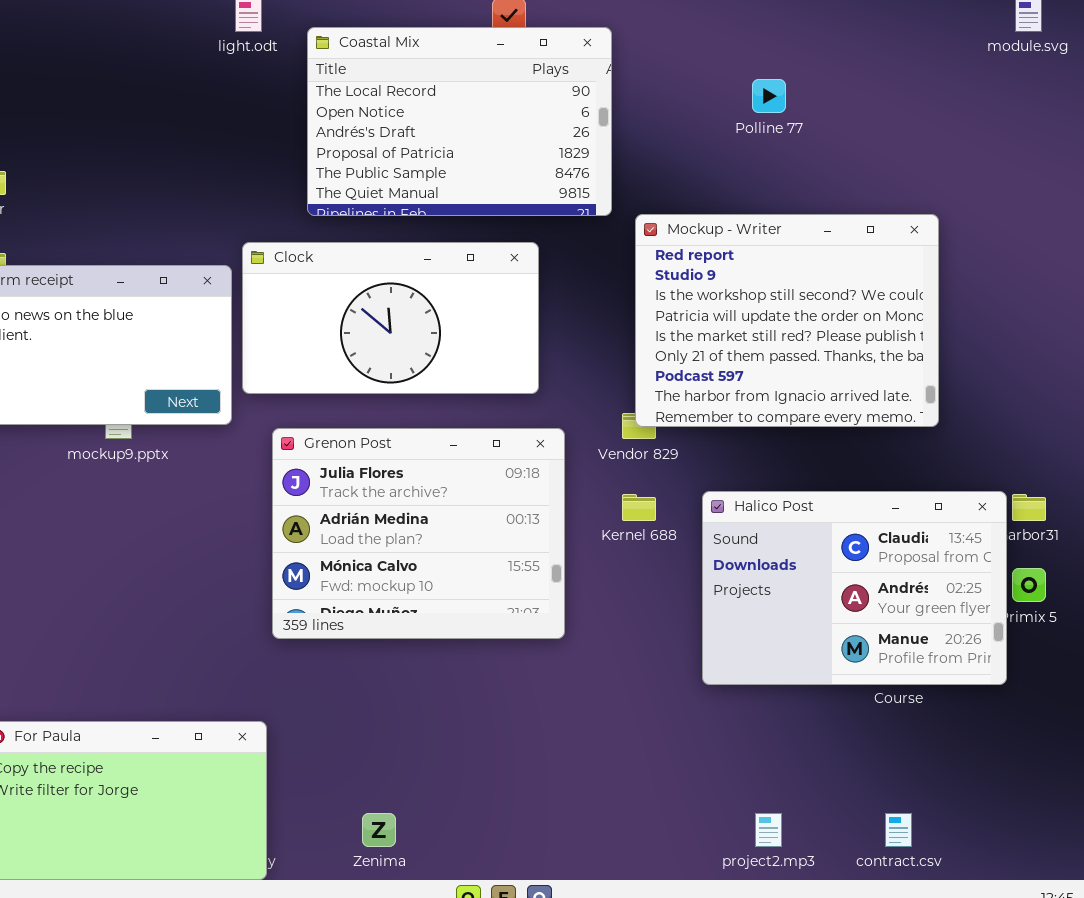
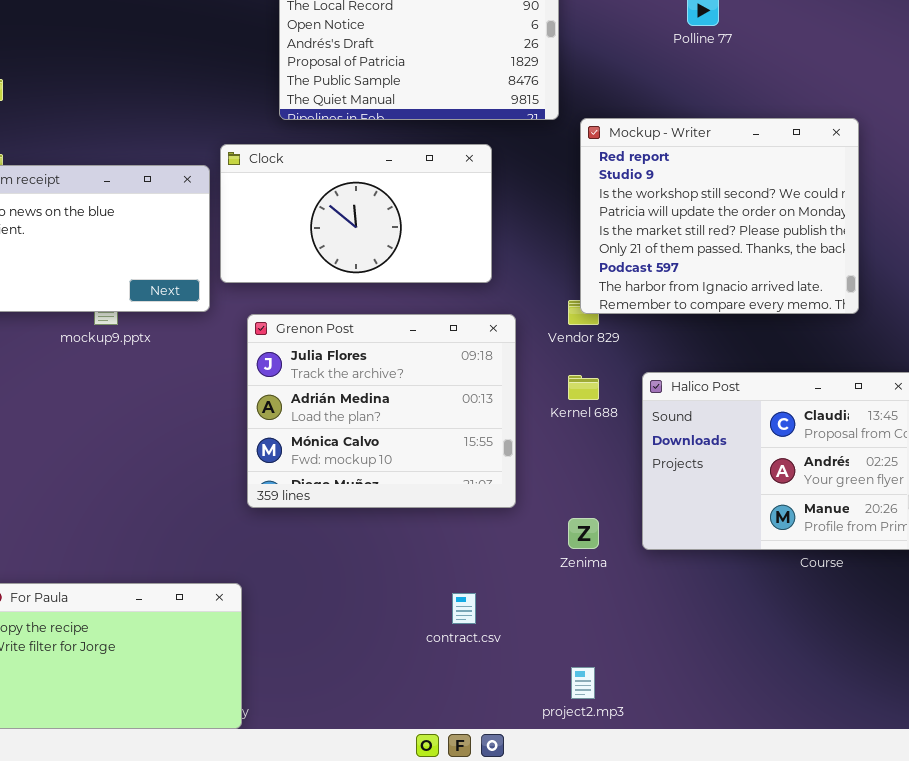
Zenima: [362,813,396,847] -> [568,518,599,549], moved
project2.mp3: [755,813,782,847] -> [571,667,595,699], moved
contract.csv: [885,813,912,847] -> [452,593,476,624], moved

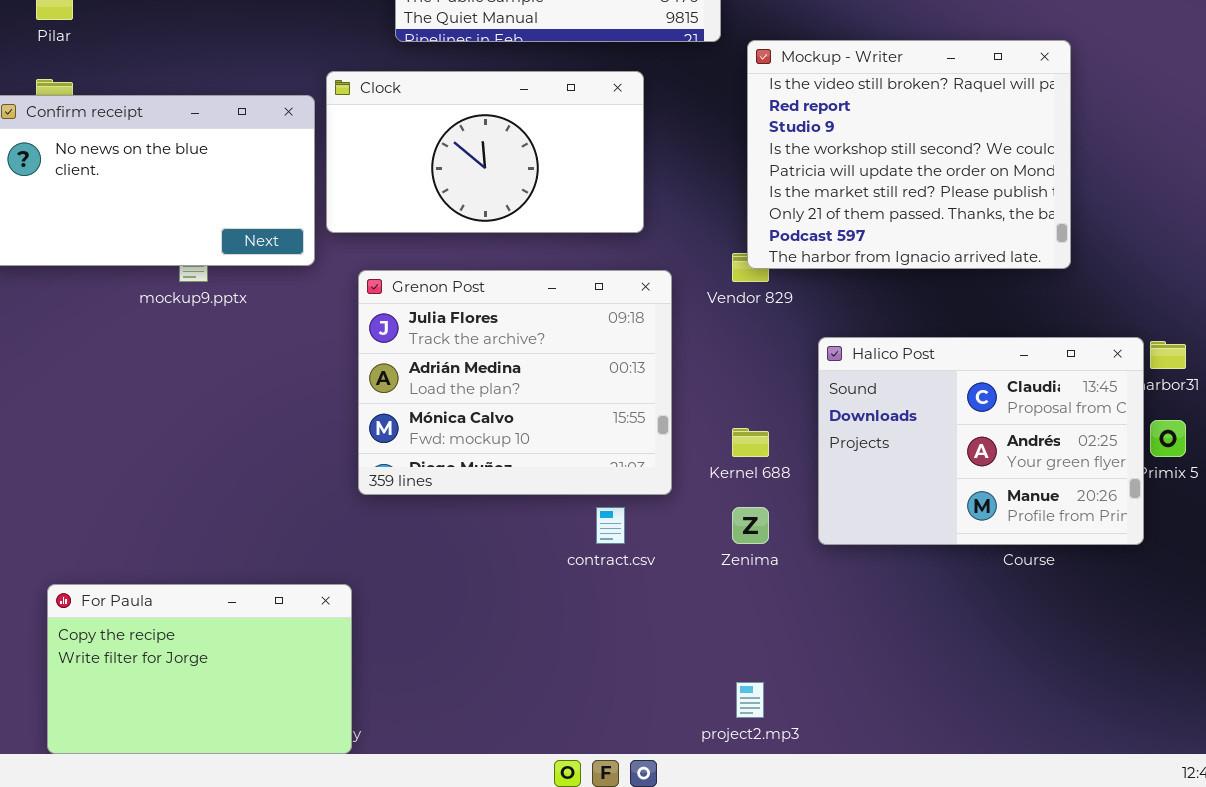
Mockup - Writer: [580,118,859,314] -> [747,40,1071,269], scrolled up 1 row
Kernel 688: [568,375,599,400] -> [732,428,769,457], moved
contract.csv: [452,593,476,624] -> [596,507,625,544], moved

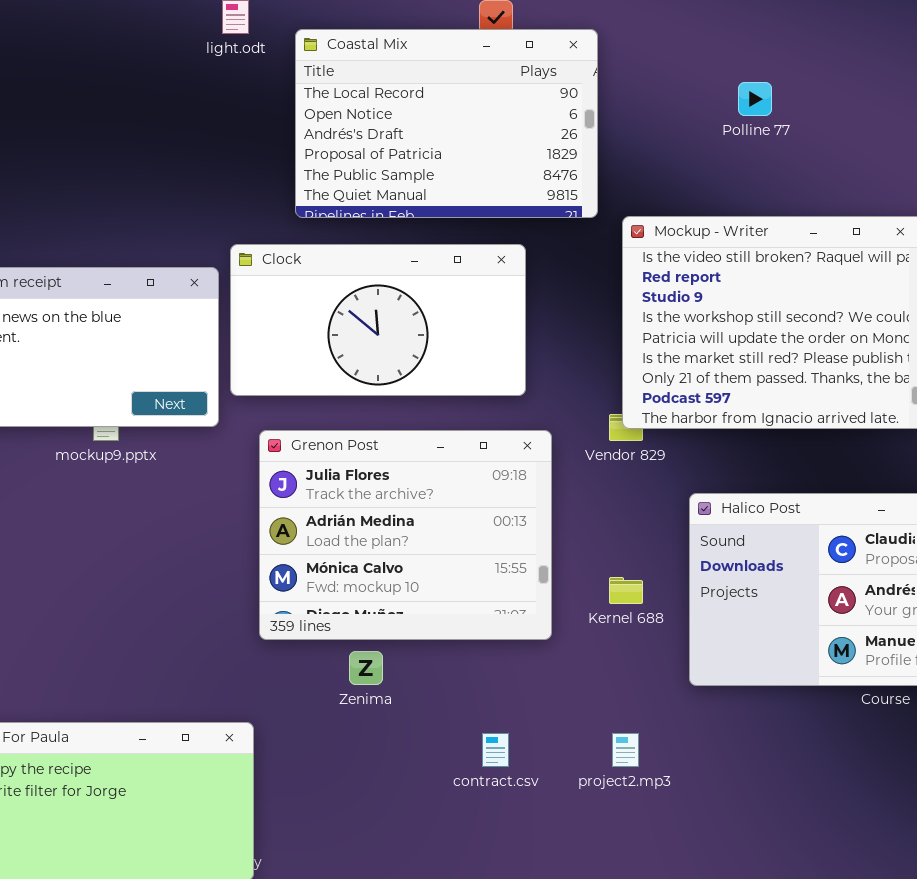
contract.csv: [596,507,625,544] -> [482,733,509,767], moved
Zenima: [732,507,769,544] -> [349,651,383,685], moved
project2.mp3: [736,682,764,718] -> [612,733,639,767], moved

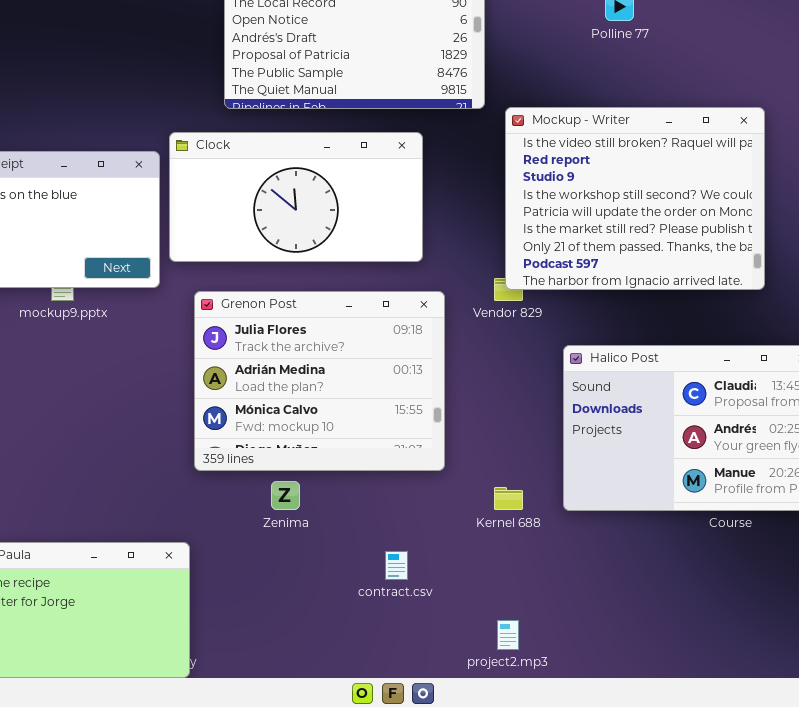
Kernel 688: [609,577,643,604] -> [494,487,523,510], moved
project2.mp3: [612,733,639,767] -> [497,620,519,650], moved

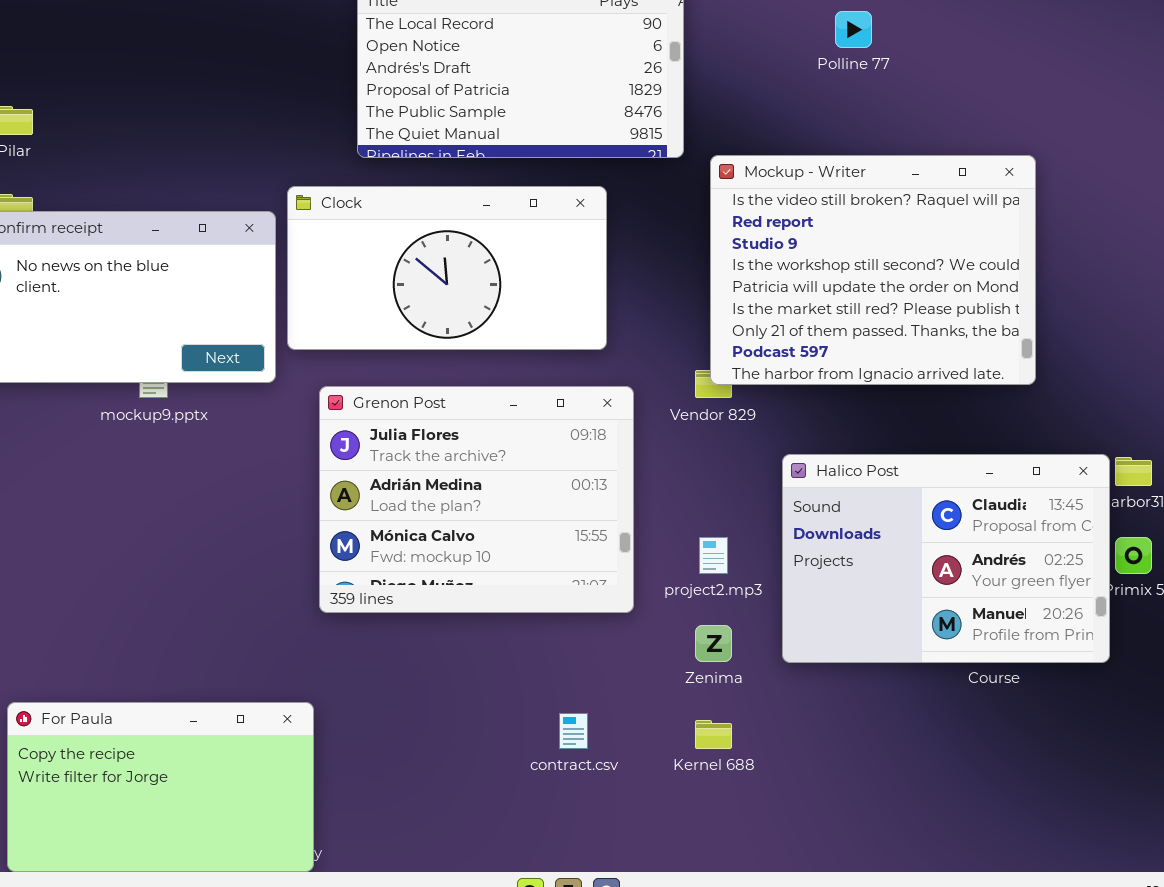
Zenima: [271,481,300,510] -> [695,625,732,662], moved
Kernel 688: [494,487,523,510] -> [695,720,732,749], moved
project2.mp3: [497,620,519,650] -> [699,537,728,574], moved

